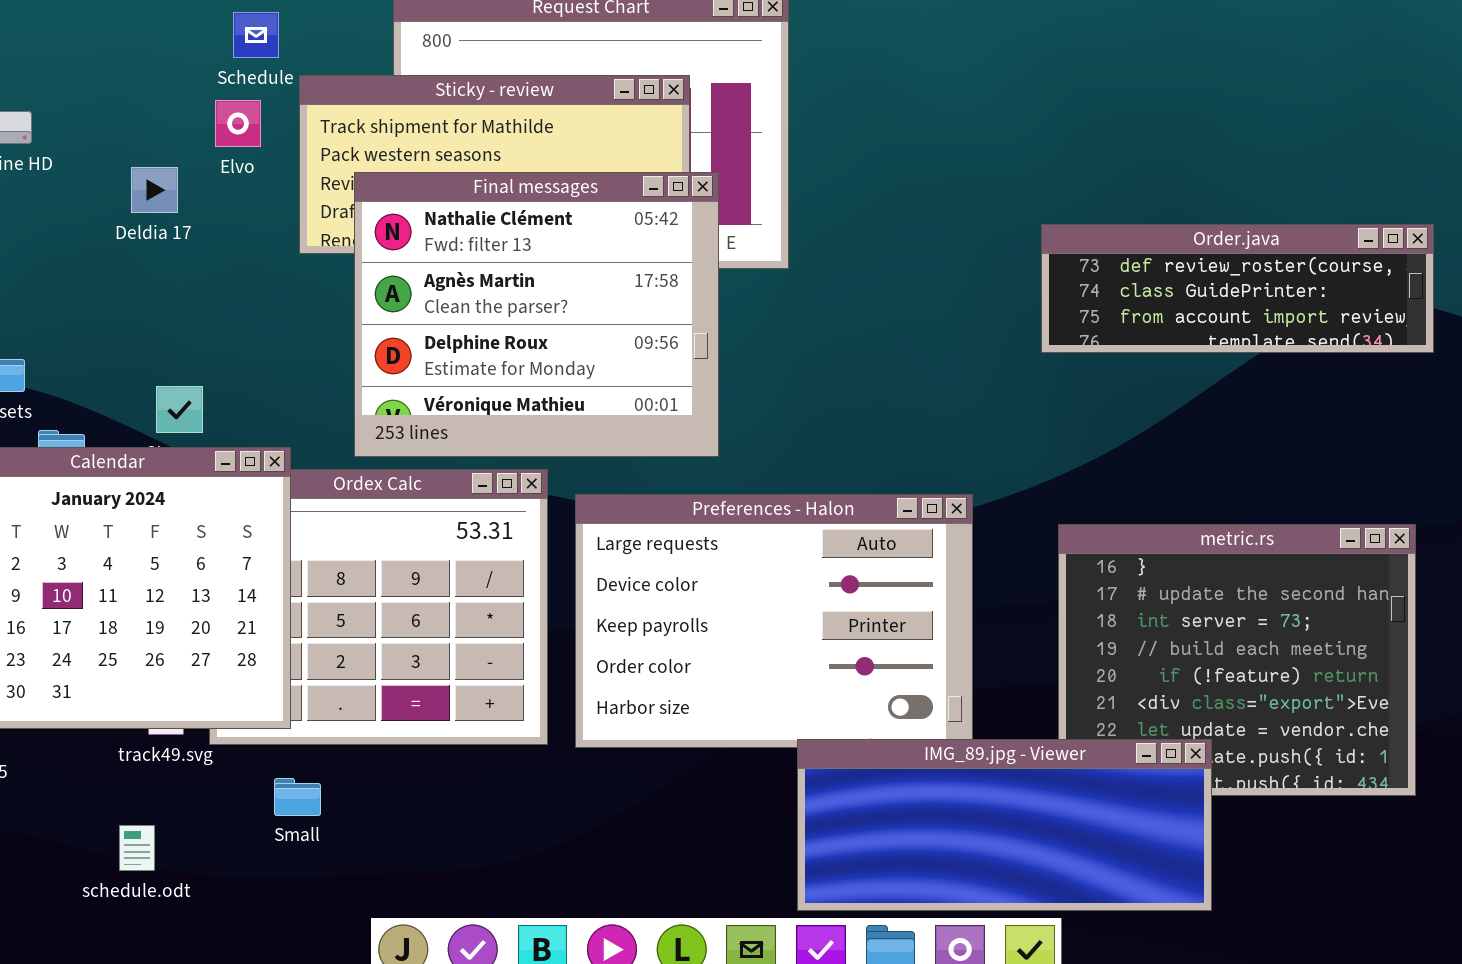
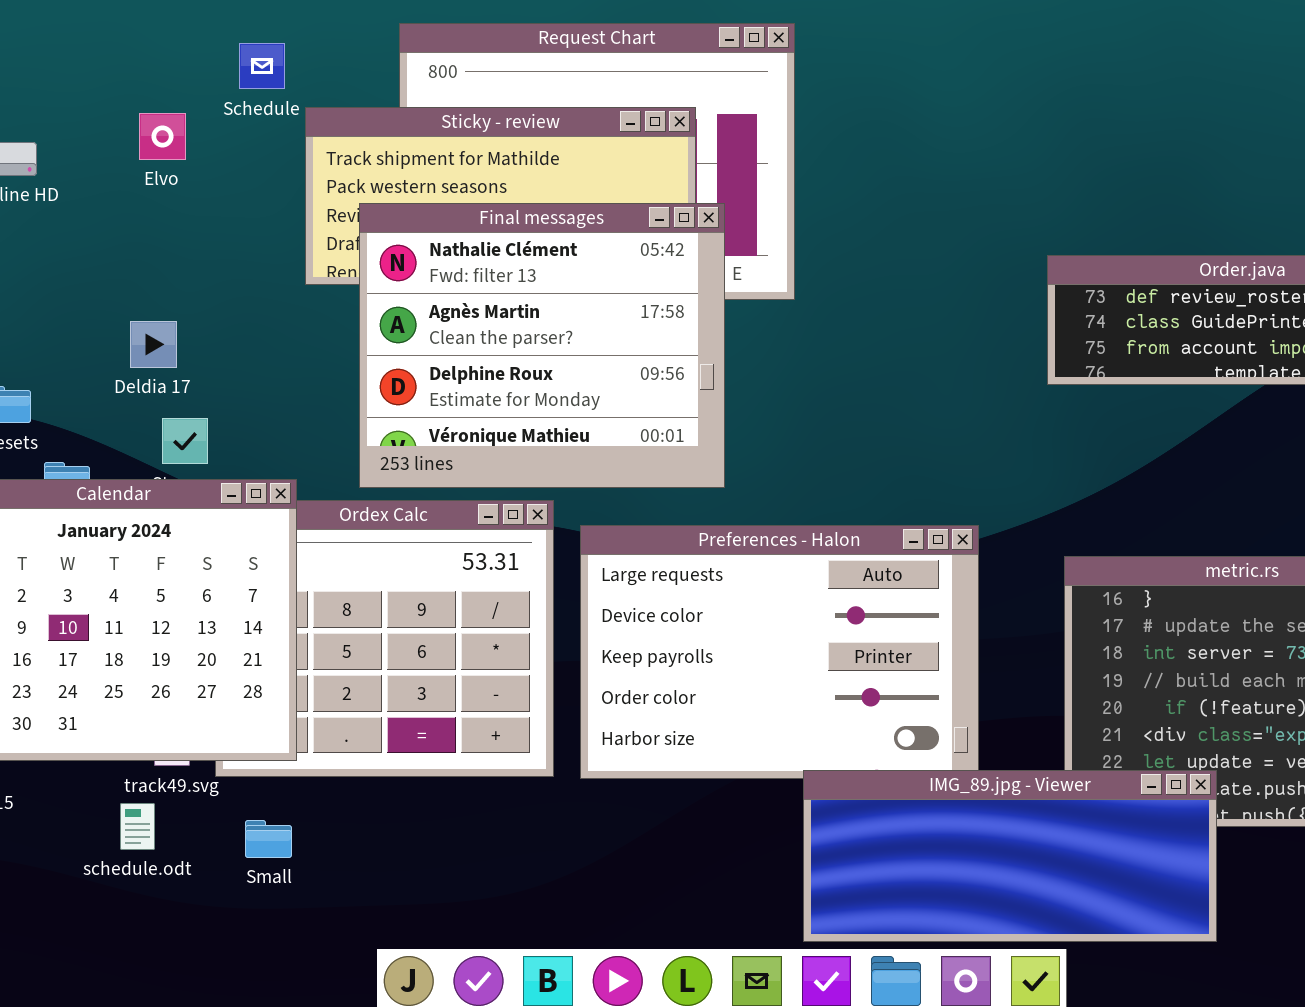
Elvo: [215,100,261,147] -> [139,113,186,160], moved
Deldia 17: [131,167,178,213] -> [130,321,177,368], moved
Small: [274,778,321,816] -> [245,820,292,858], moved
schedule.odt: [119,825,155,871] -> [120,803,155,850], moved

